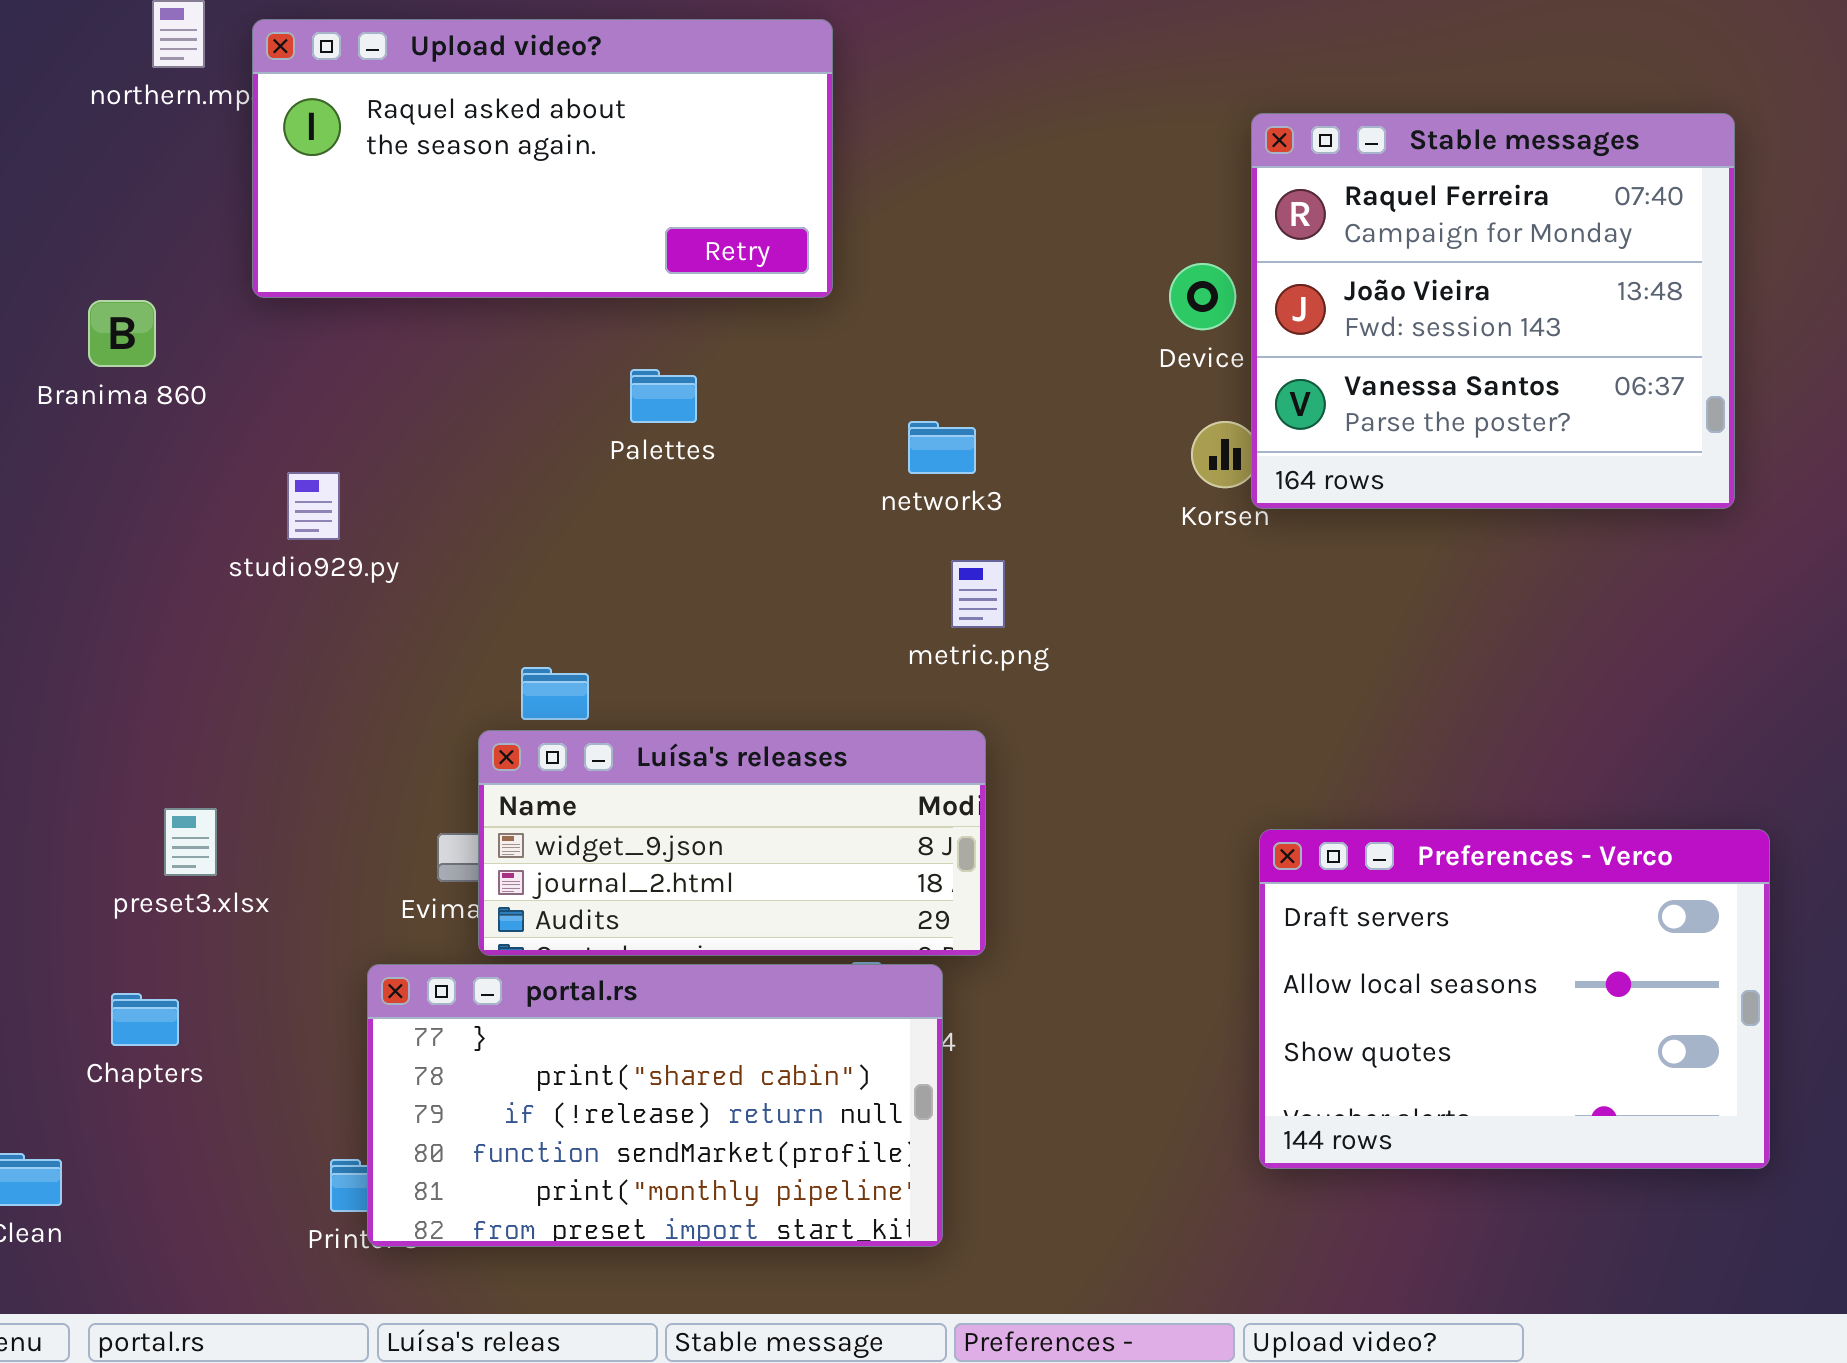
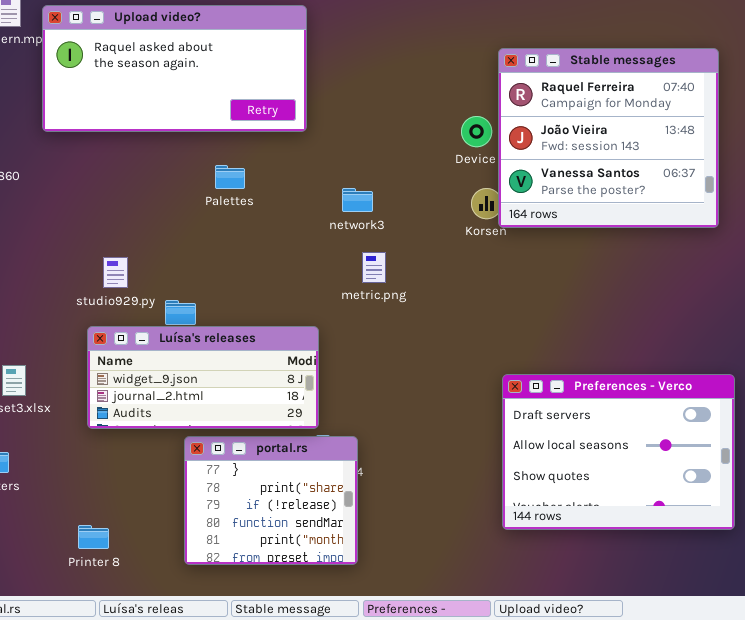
studio929.py: [287,472,340,540] -> [103,257,128,288], moved
Luísa's releases: [478,730,986,956] -> [87,326,319,429], moved
portal.rs: [367,964,943,1247] -> [184,436,358,565], resized

